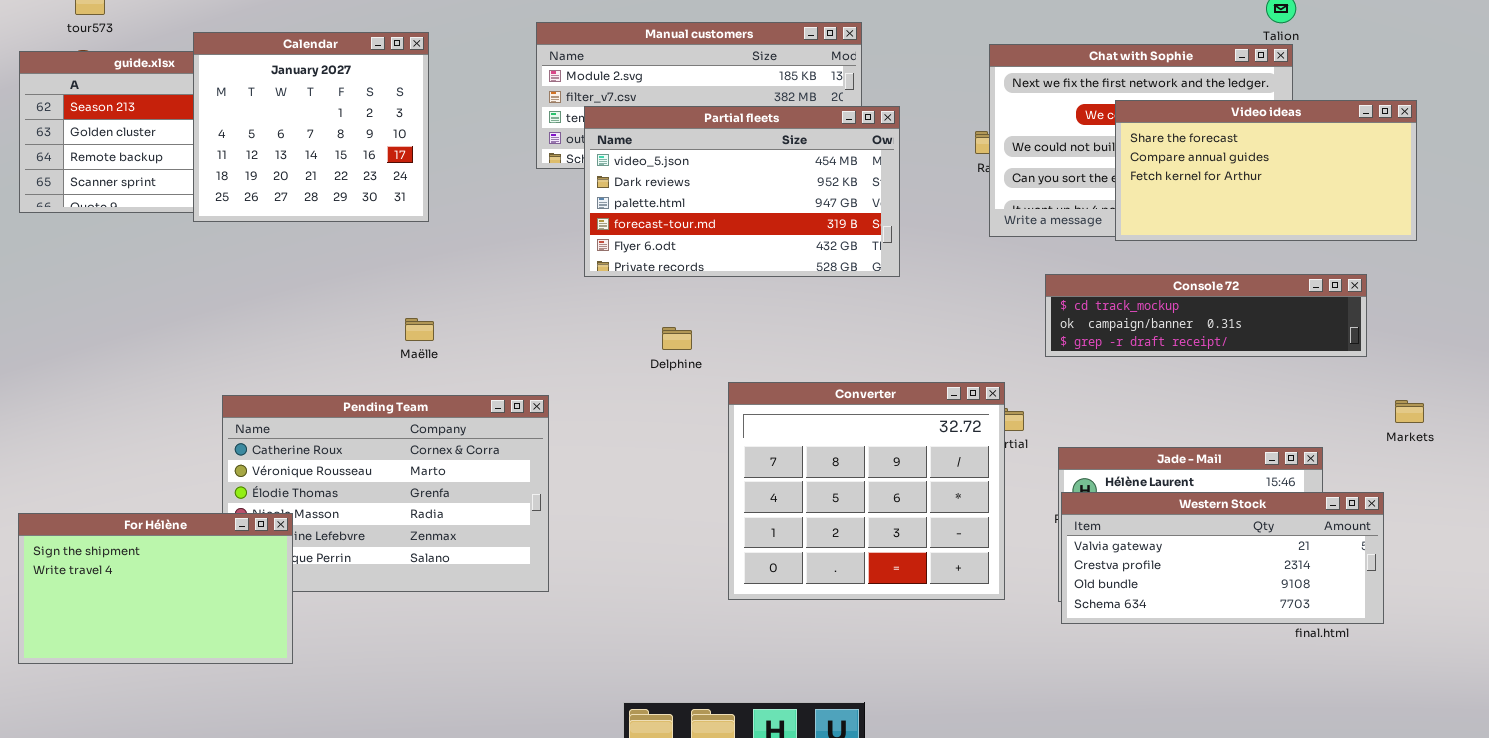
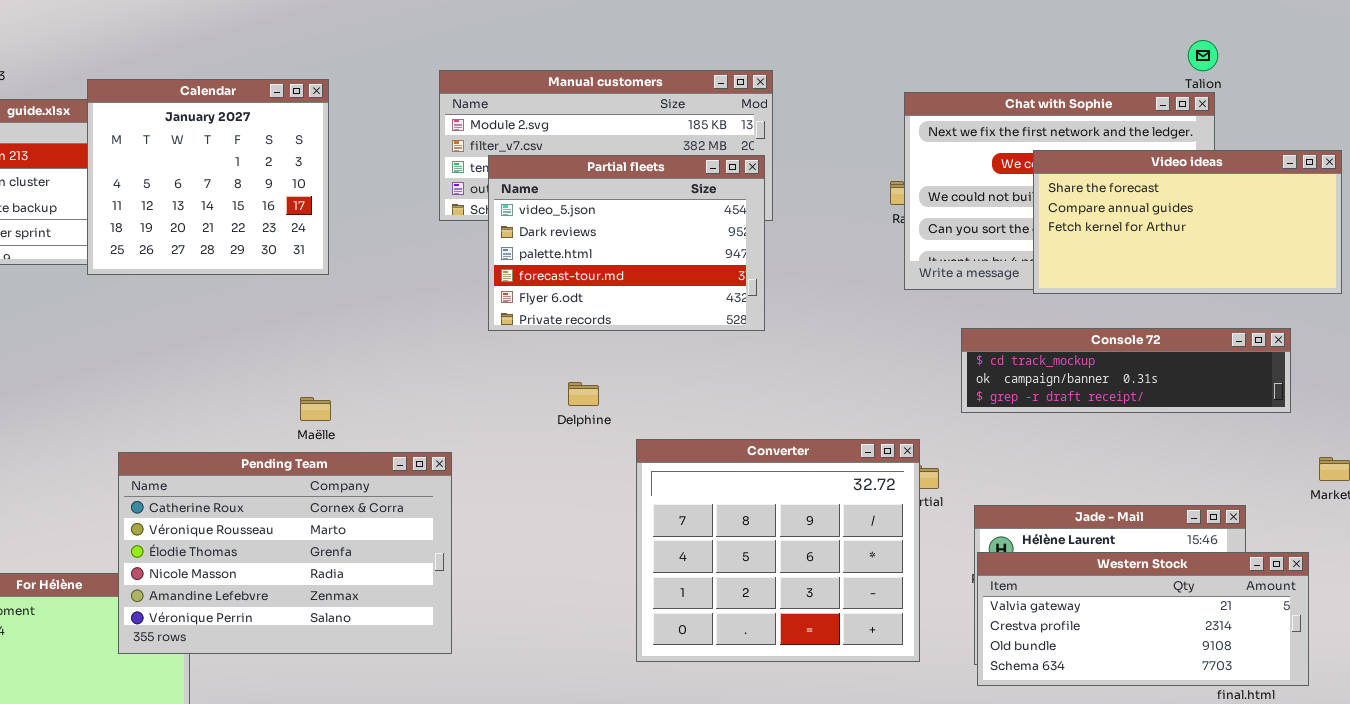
Partial fleets: [584,106,900,277] -> [488,155,765,331], resized
Maëlle: [405,318,434,341] -> [300,397,331,421], moved
Pending Team: [222,395,549,592] -> [118,452,452,654], raised

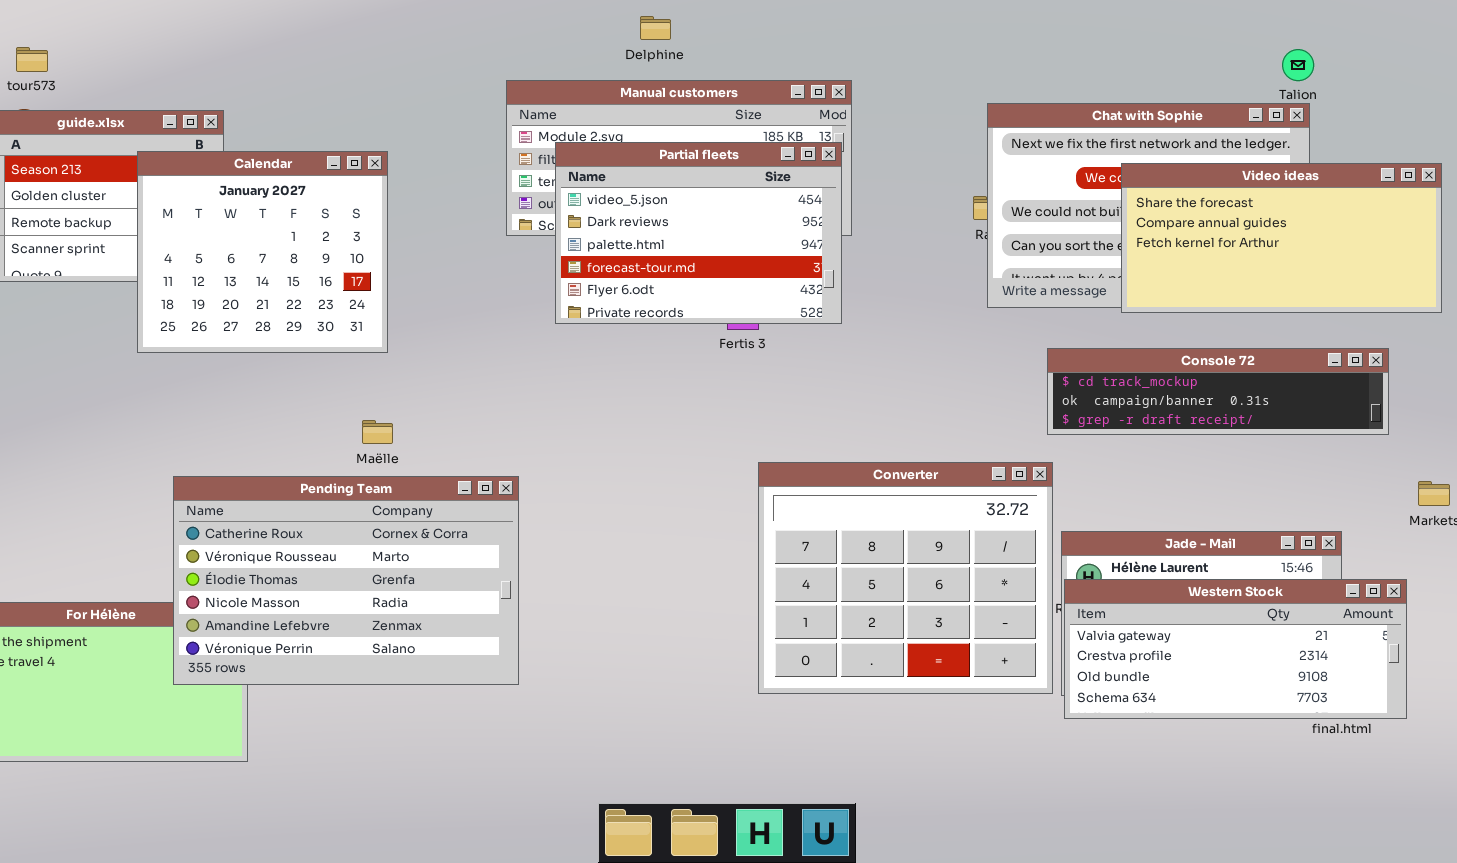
Calendar: [87,79,329,275] -> [137,151,388,353], moved
Partial fleets: [488,155,765,331] -> [555,142,842,324], moved
Delphine: [568,382,599,406] -> [640,16,671,40], moved
Converter: [636,439,920,662] -> [758,462,1053,694], moved

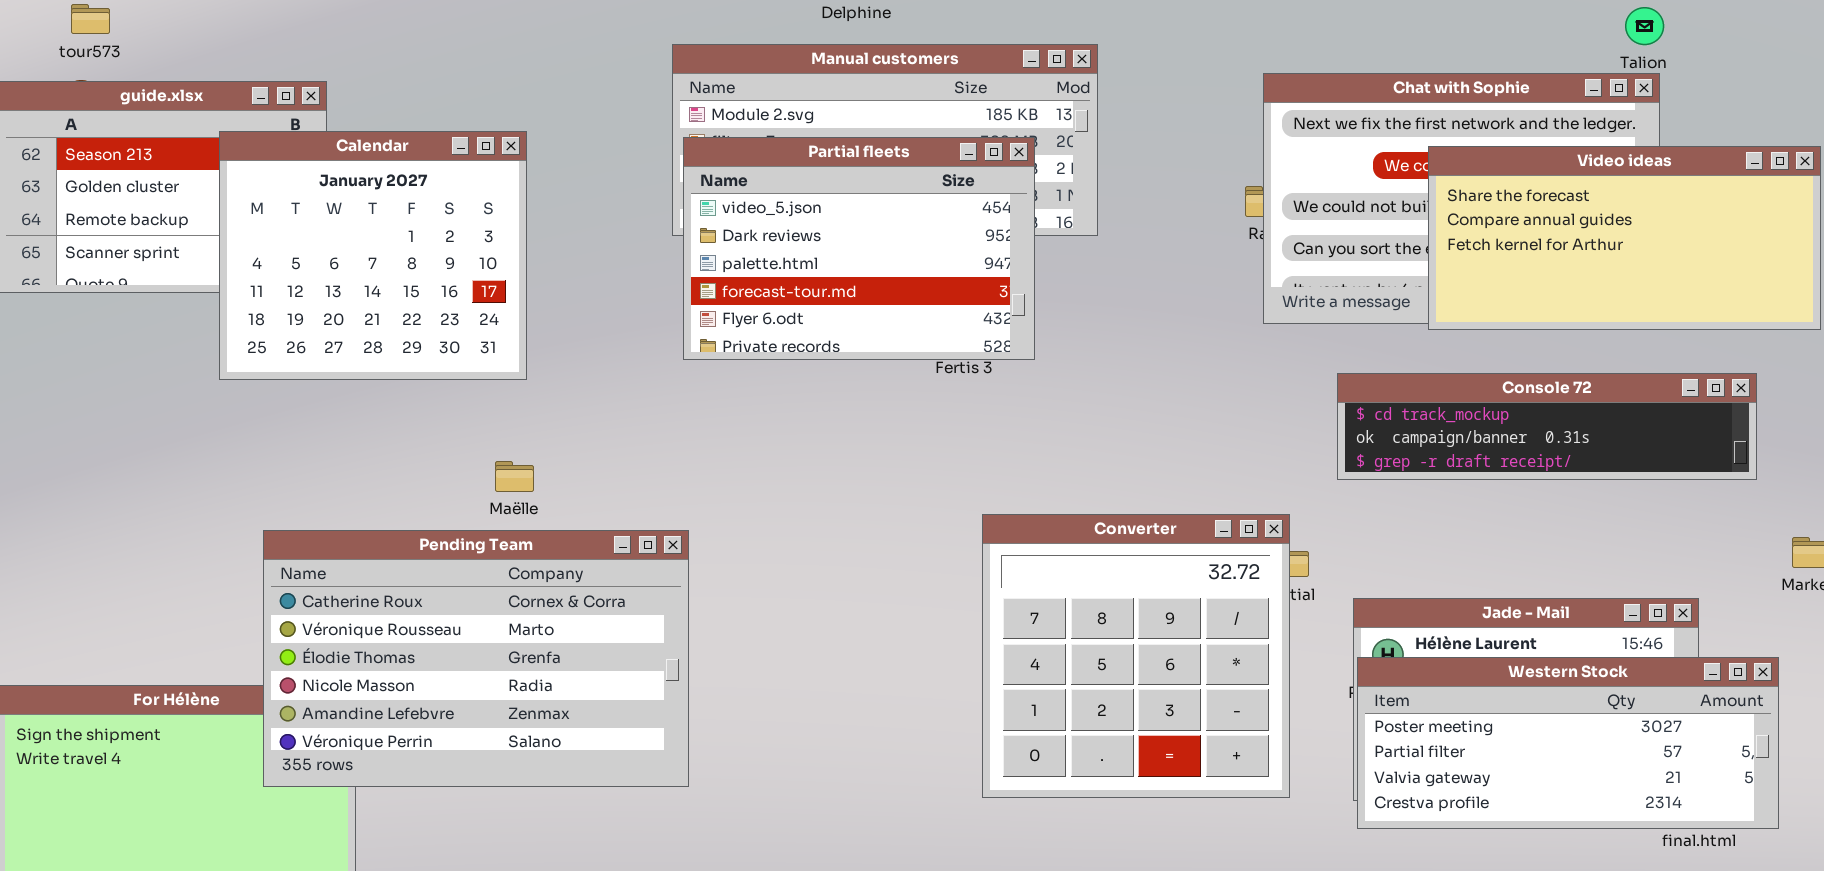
Partial fleets: [555,142,842,324] -> [683,137,1035,360], moved
Converter: [758,462,1053,694] -> [982,514,1290,798], resized
Western Stock: [1064,579,1407,719] -> [1357,657,1779,829], scrolled up 2 rows

